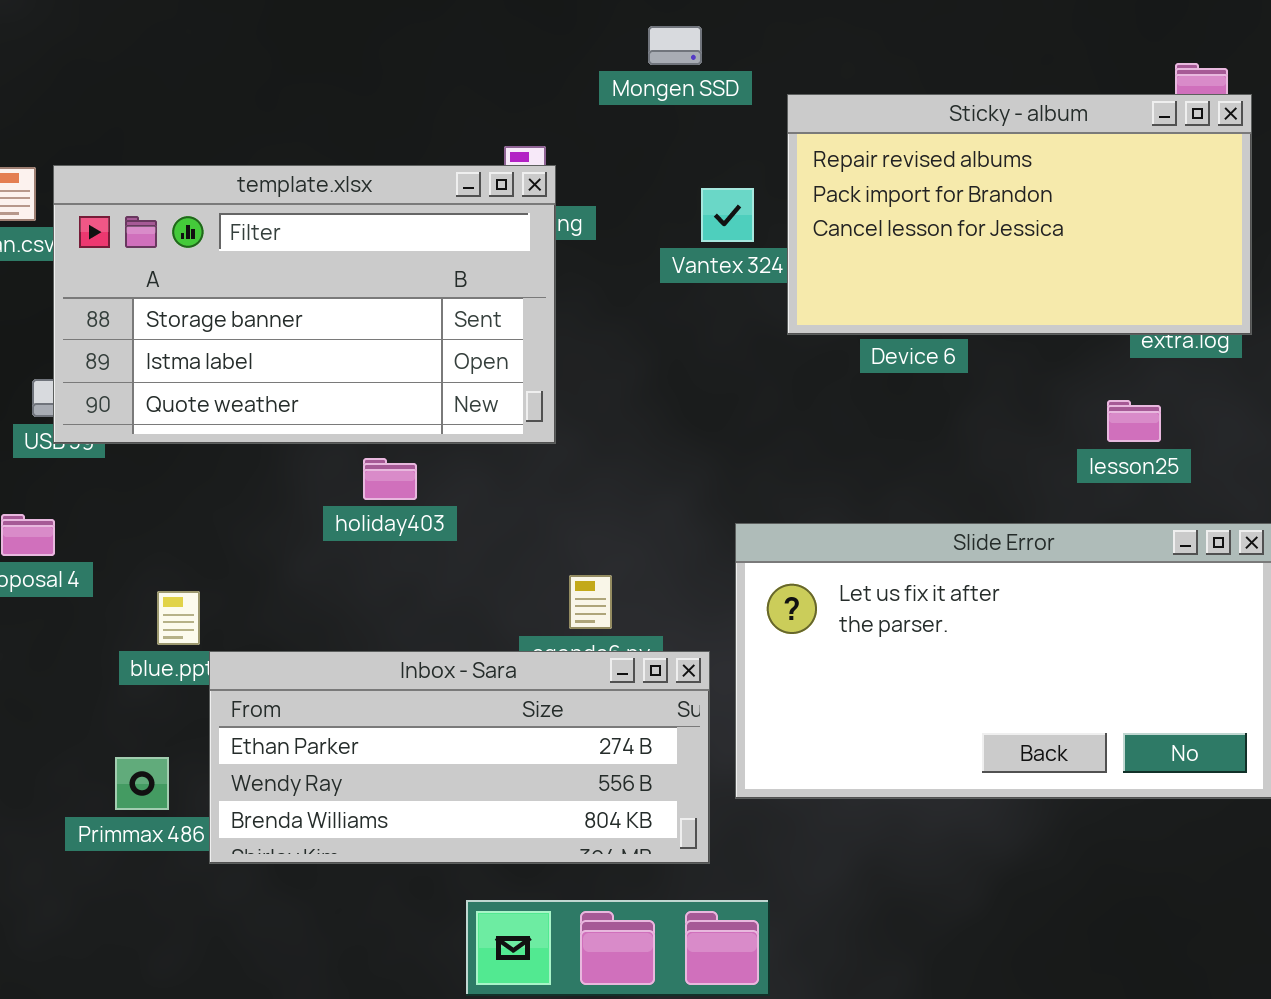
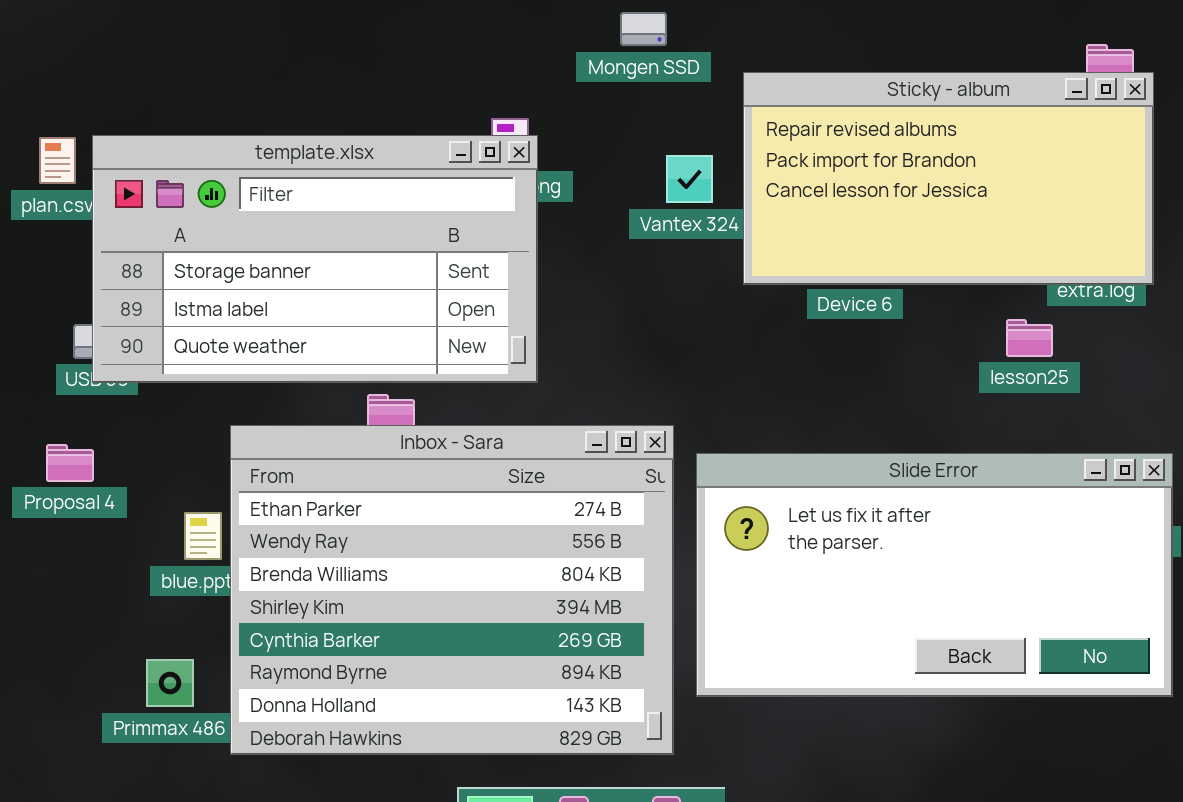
lesson25: [1107,400,1161,442] -> [1006,319,1053,357], moved
Inbox - Sara: [209,651,710,864] -> [230,425,674,755], resized

